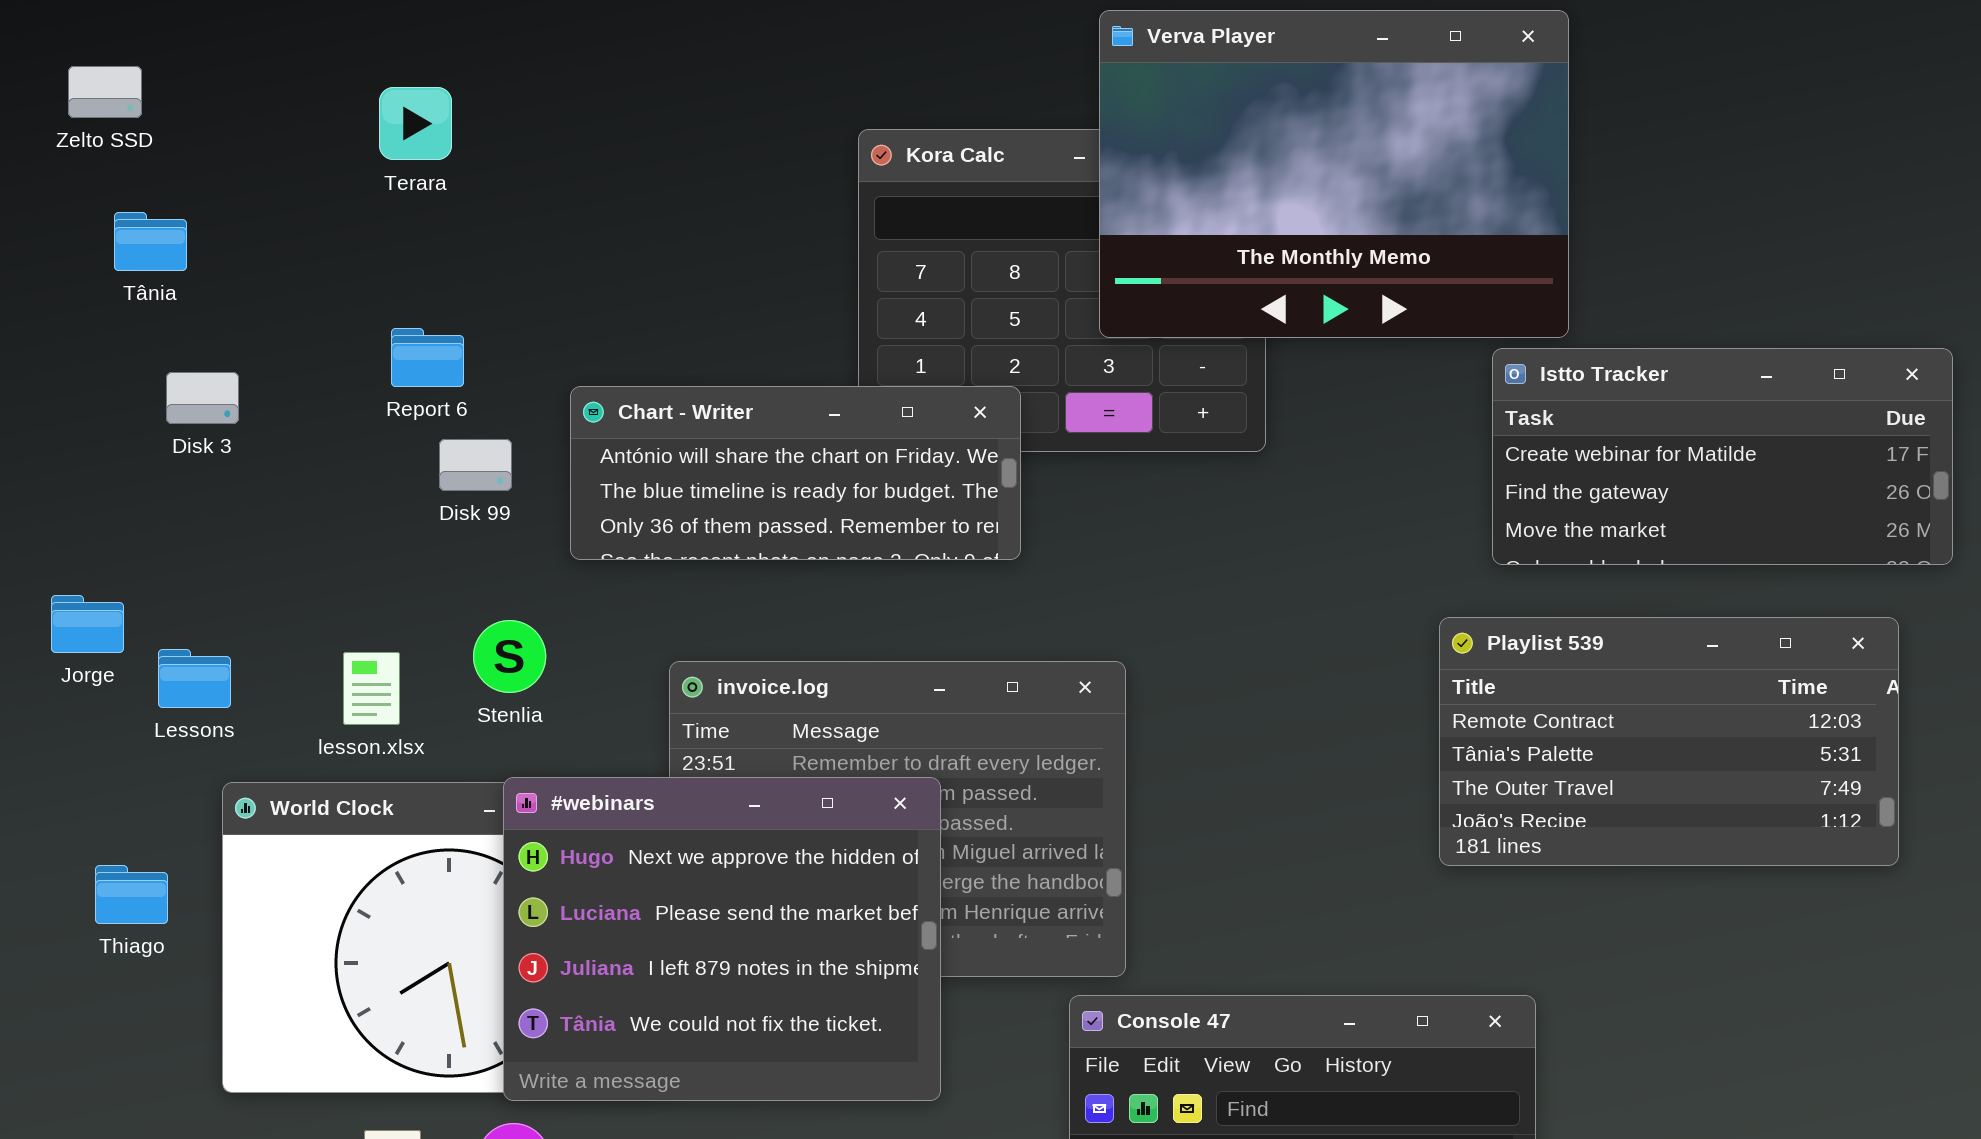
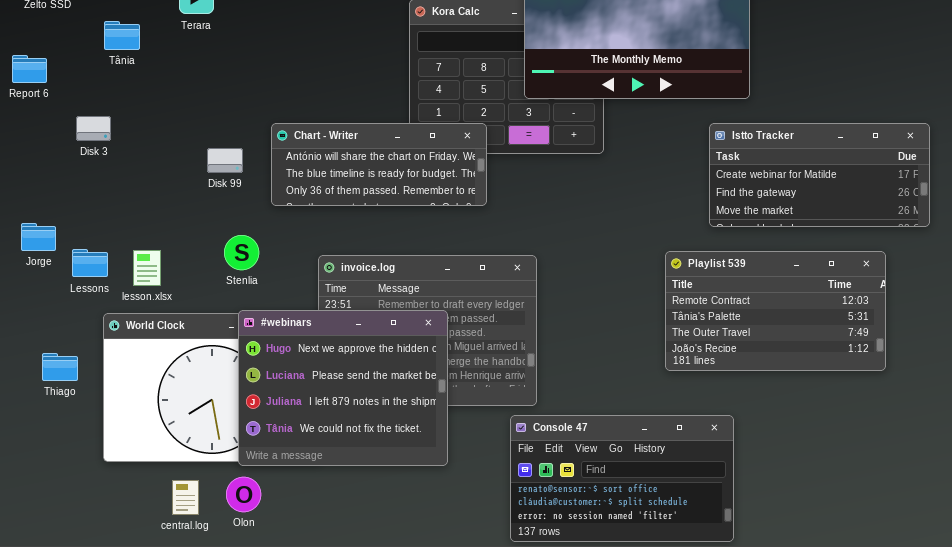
Tânia: [114,212,187,271] -> [104,21,140,50], moved
Report 6: [391,328,464,387] -> [12,55,47,83], moved
Istto Tracker: [1492,348,1953,565] -> [709,123,930,227], moved
Playlist 539: [1439,617,1899,866] -> [665,251,886,371], moved
lesson.xlsx: [343,652,400,725] -> [133,250,161,286], moved

